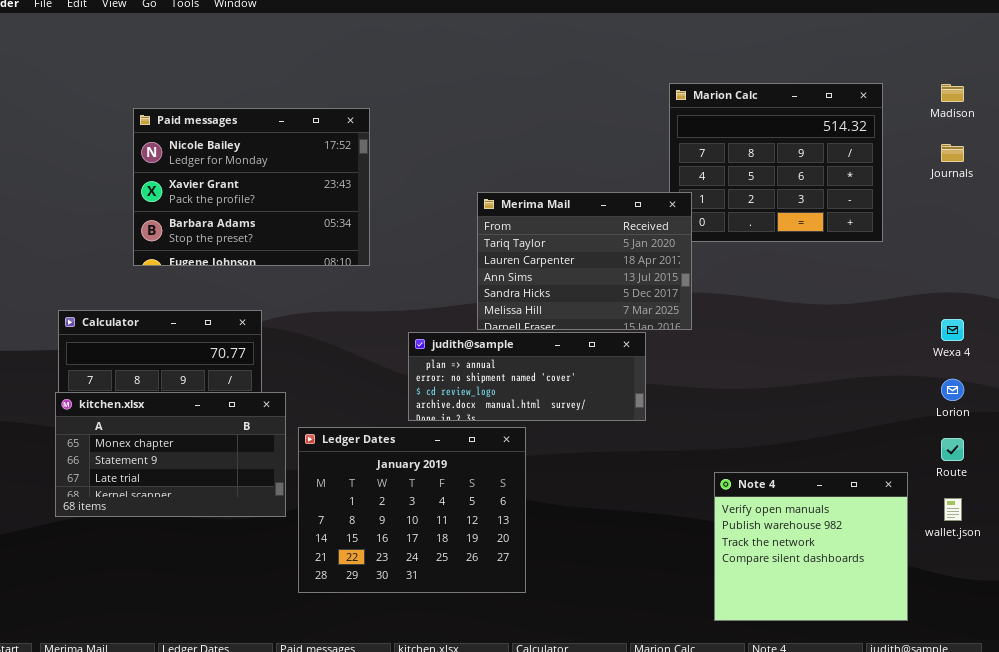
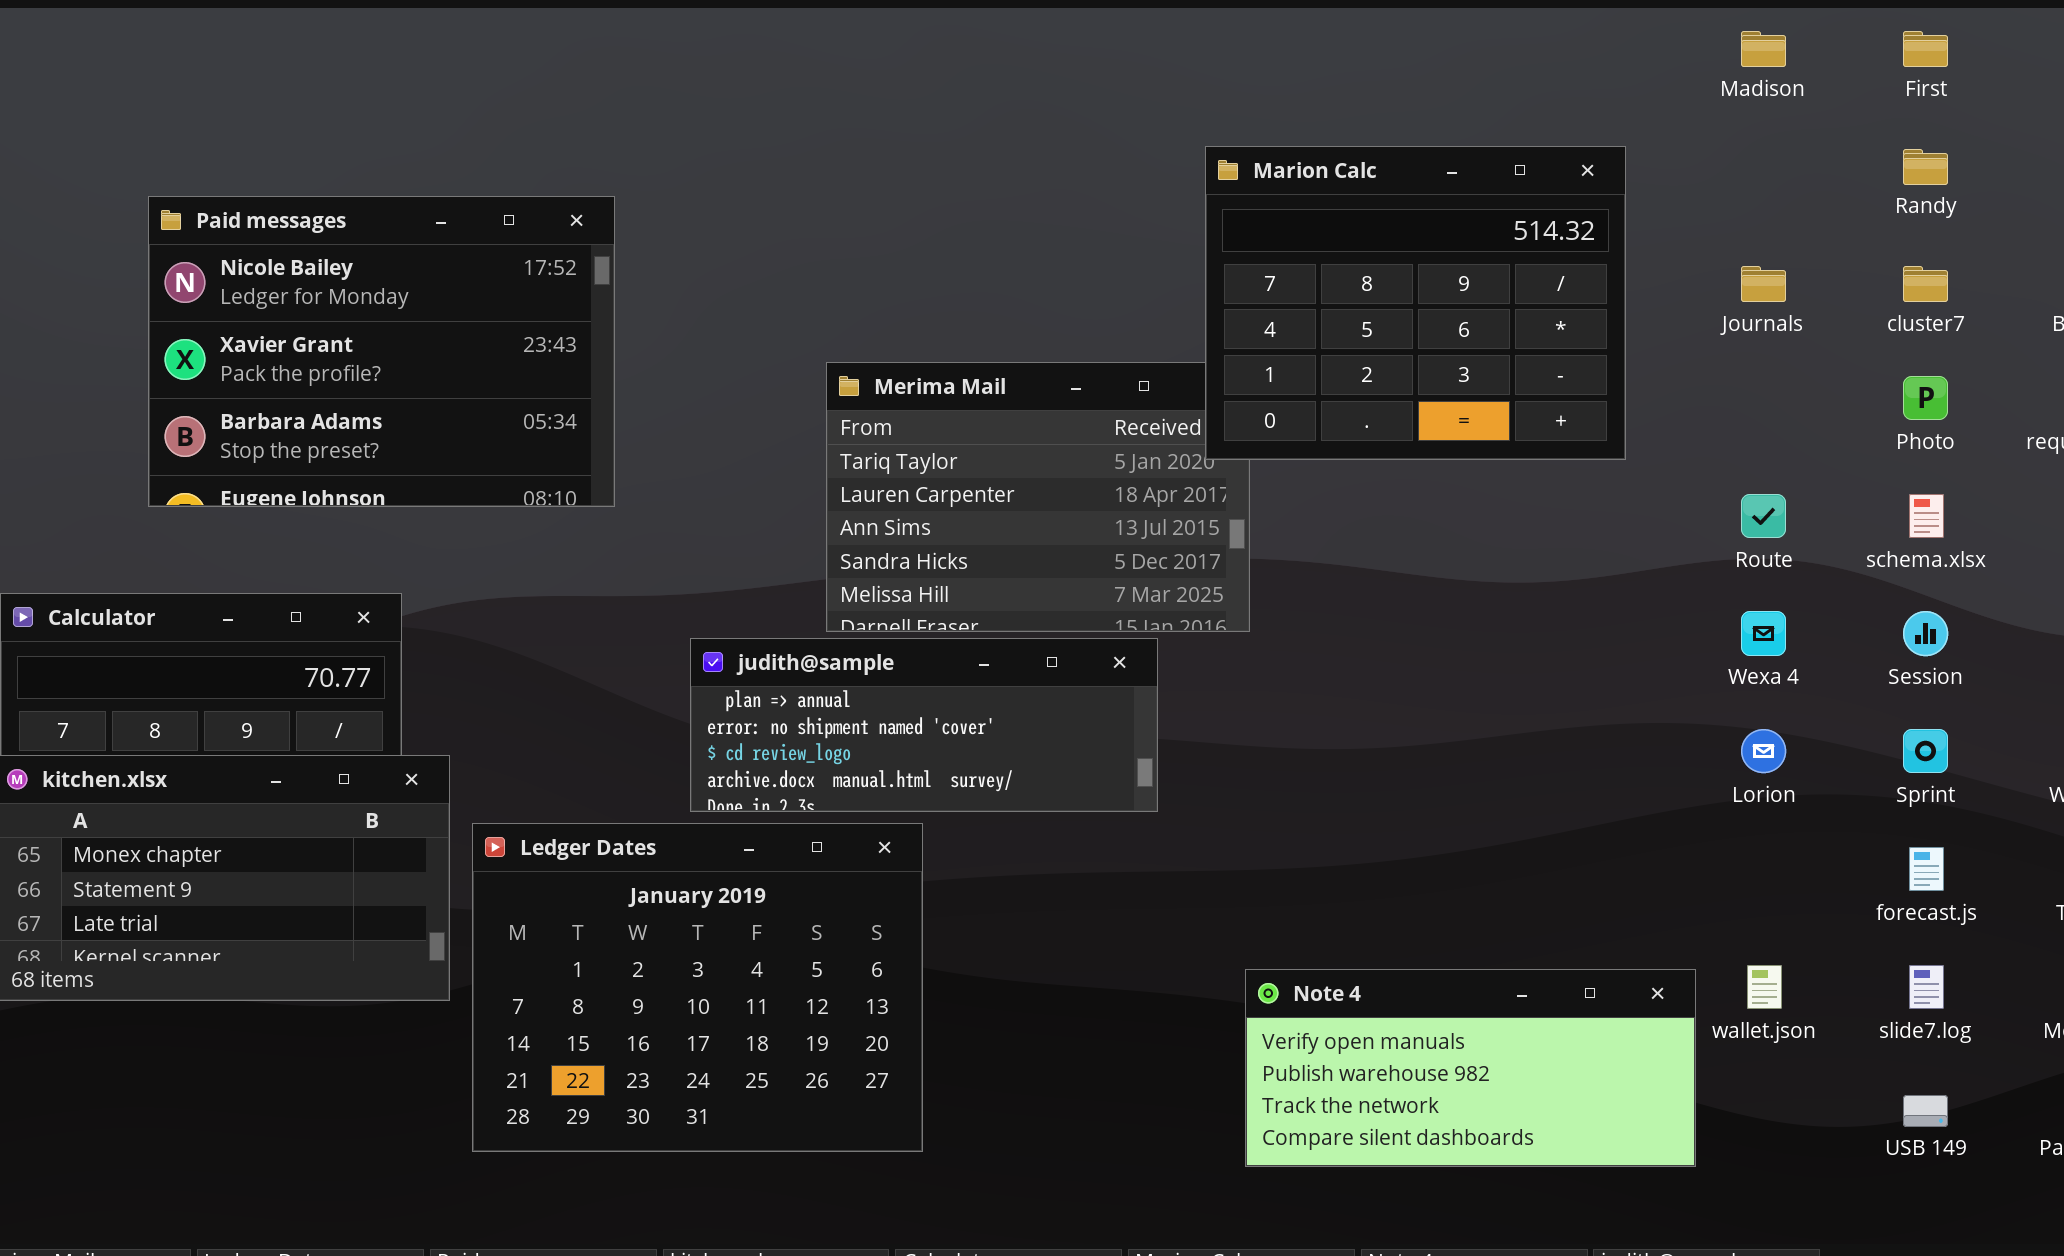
Marion Calc: [669,83,883,242] -> [1205,146,1626,460], raised
Madison: [941,84,964,102] -> [1741,31,1786,67], moved
Route: [941,438,964,461] -> [1741,494,1786,538], moved
Note 4: [714,472,908,621] -> [1245,969,1696,1167], moved, resized

